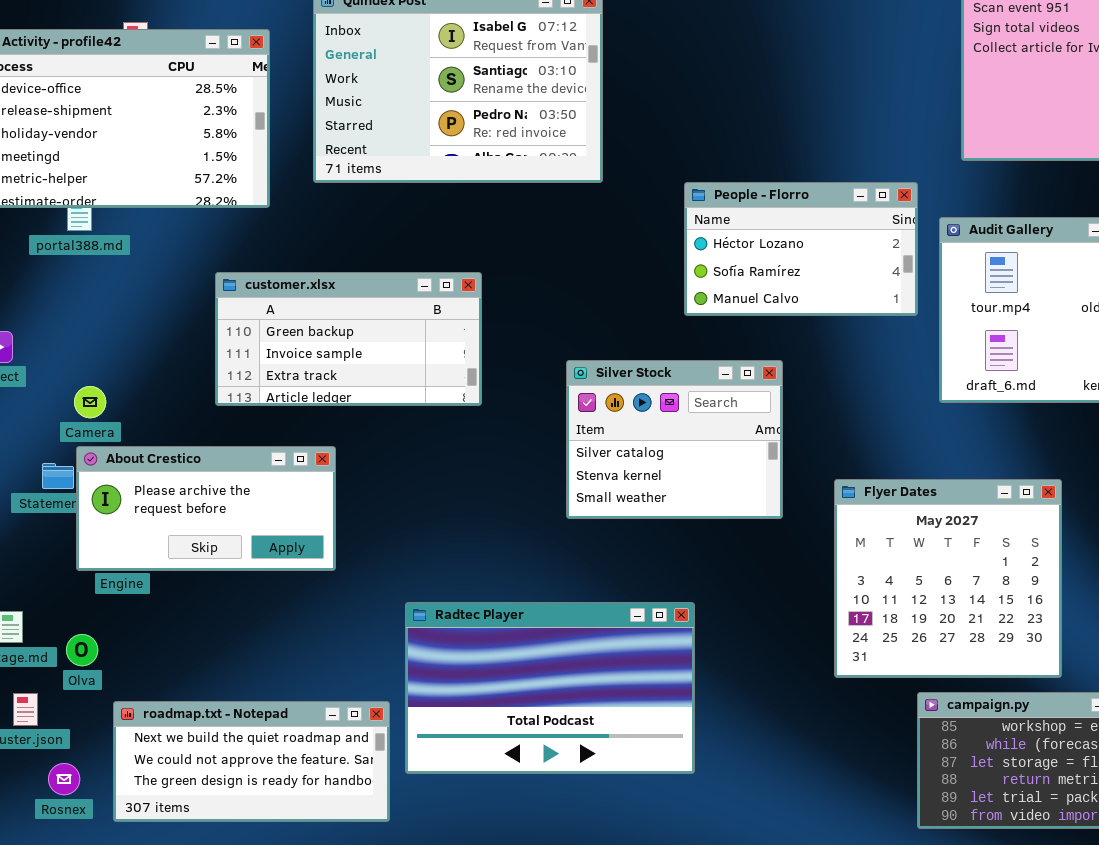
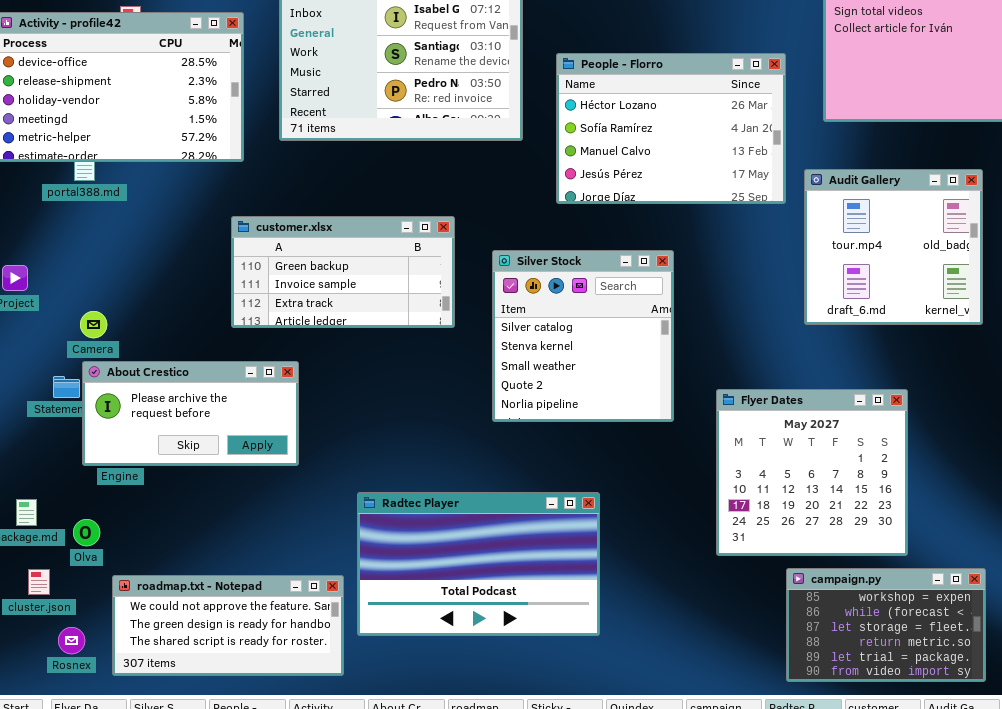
People - Florro: [684,182,918,316] -> [556,53,786,204], moved, resized
customer.xlsx: [215,272,482,406] -> [231,216,455,328], moved
Silver Stock: [566,360,783,519] -> [492,250,674,422], resized
roadmap.txt - Notepad: [113,701,390,822] -> [112,575,344,676], scrolled down 1 row

